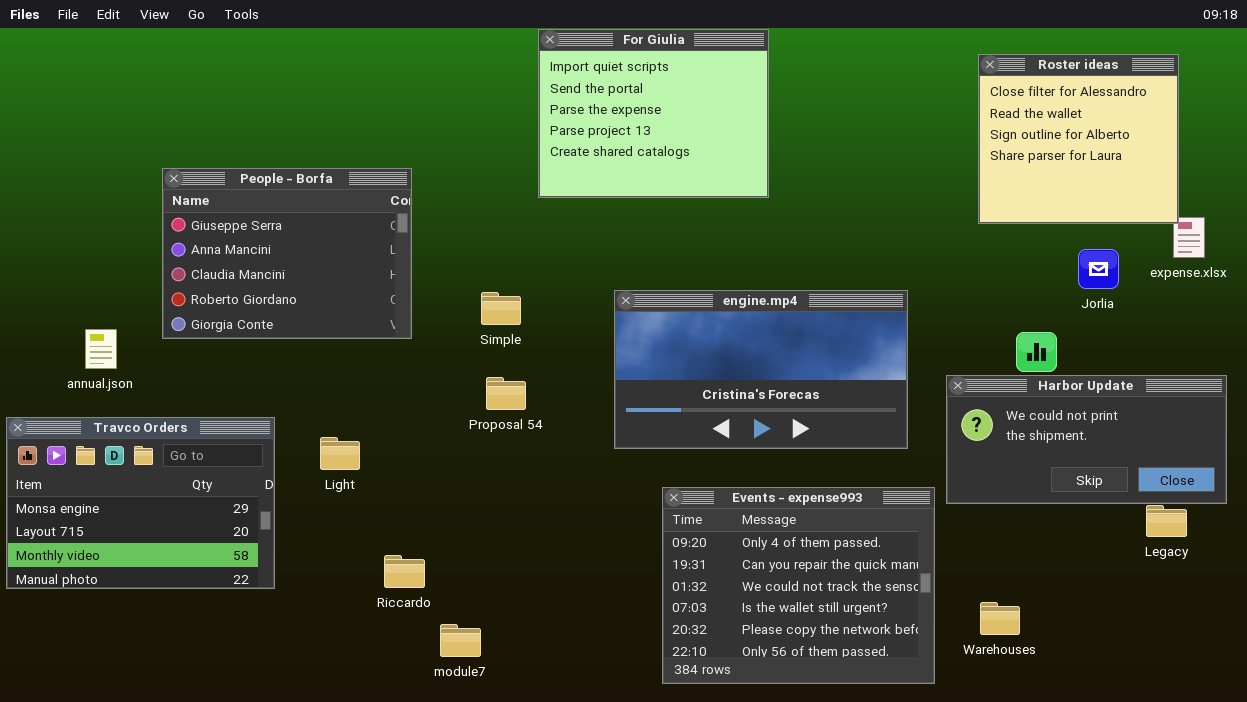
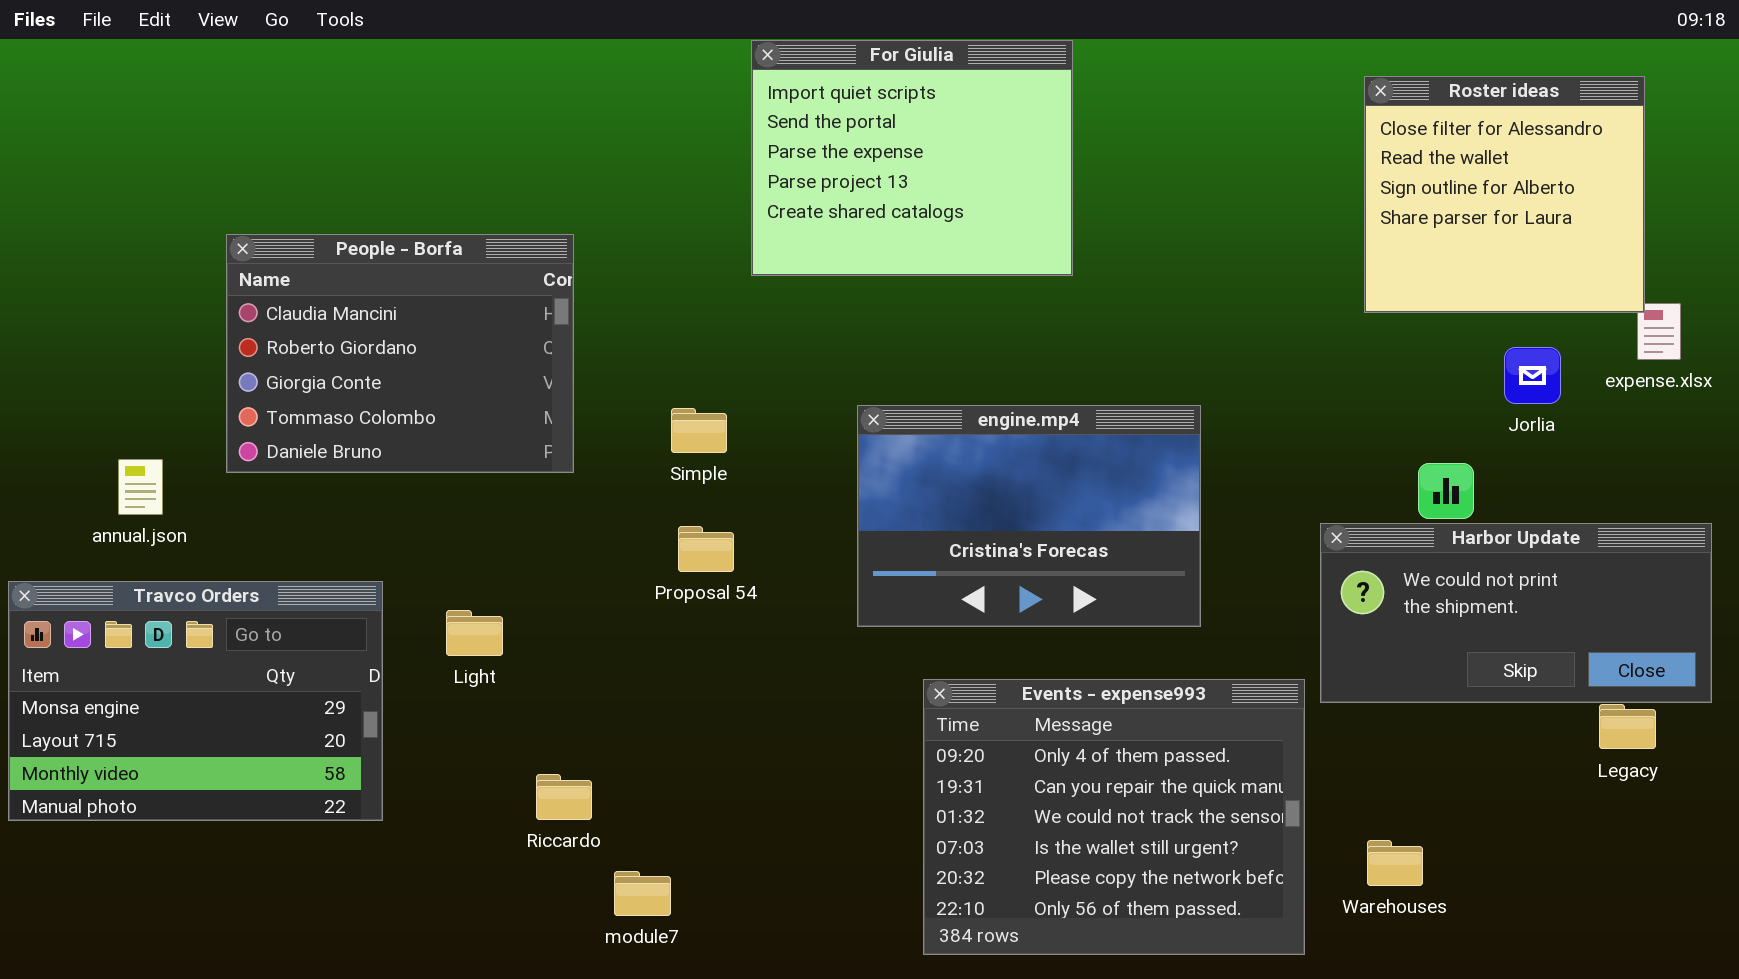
People - Borfa: [162,168,412,339] -> [226,234,574,473], scrolled down 2 rows
engine.mp4: [614,290,908,449] -> [857,405,1201,627], resized

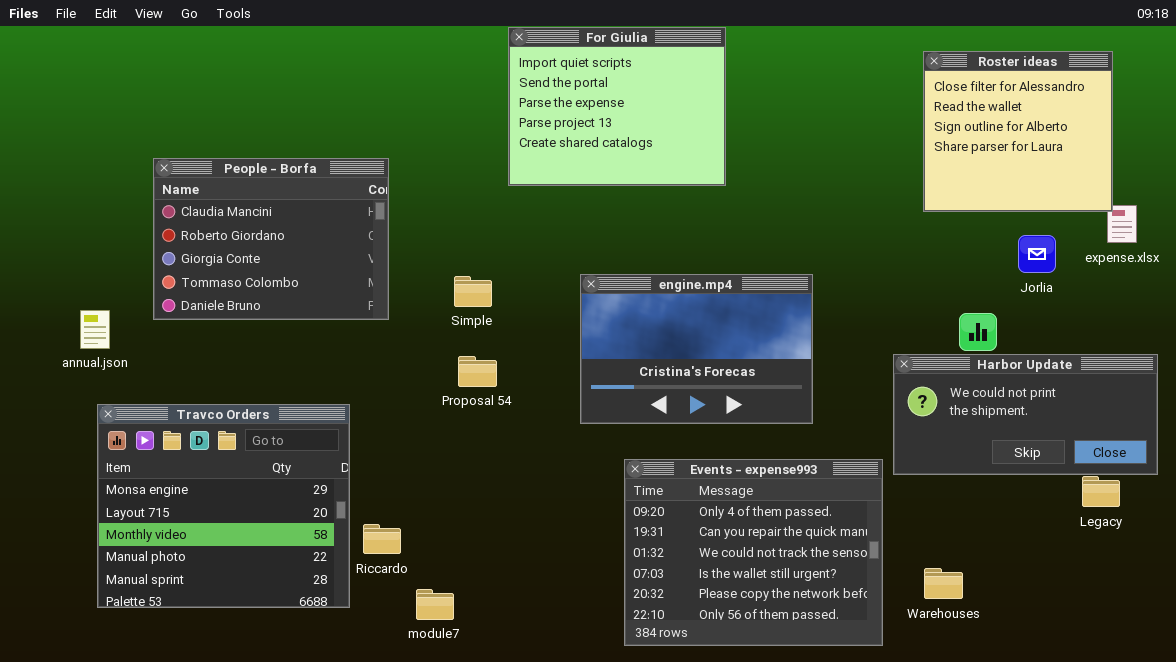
Travco Orders: [8,581,383,821] -> [97,404,350,608], moved, resized

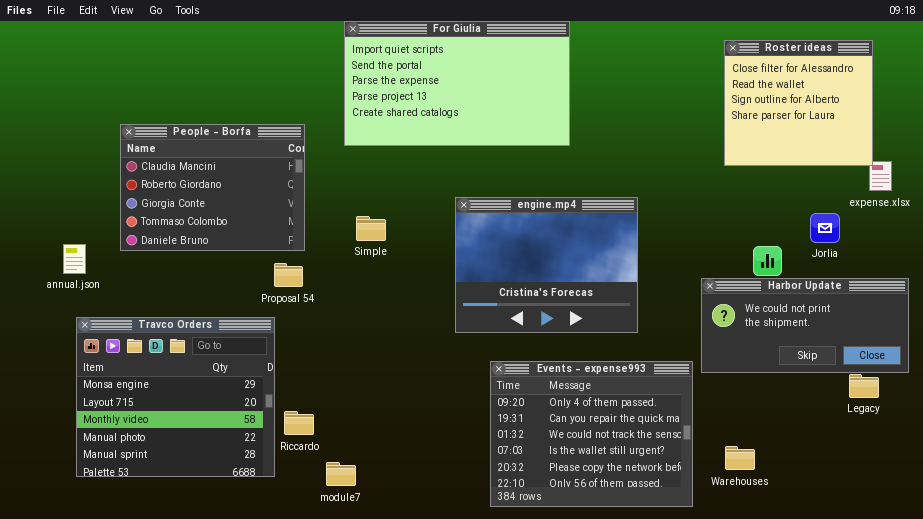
For Giulia: [508,27,726,186] -> [344,21,570,146], resized
Jorlia: [1018,235,1056,273] -> [810,213,840,243], moved
engine.mp4: [580,274,813,424] -> [455,197,638,333], resized
Proposal 54: [458,356,497,387] -> [274,263,303,287], moved

